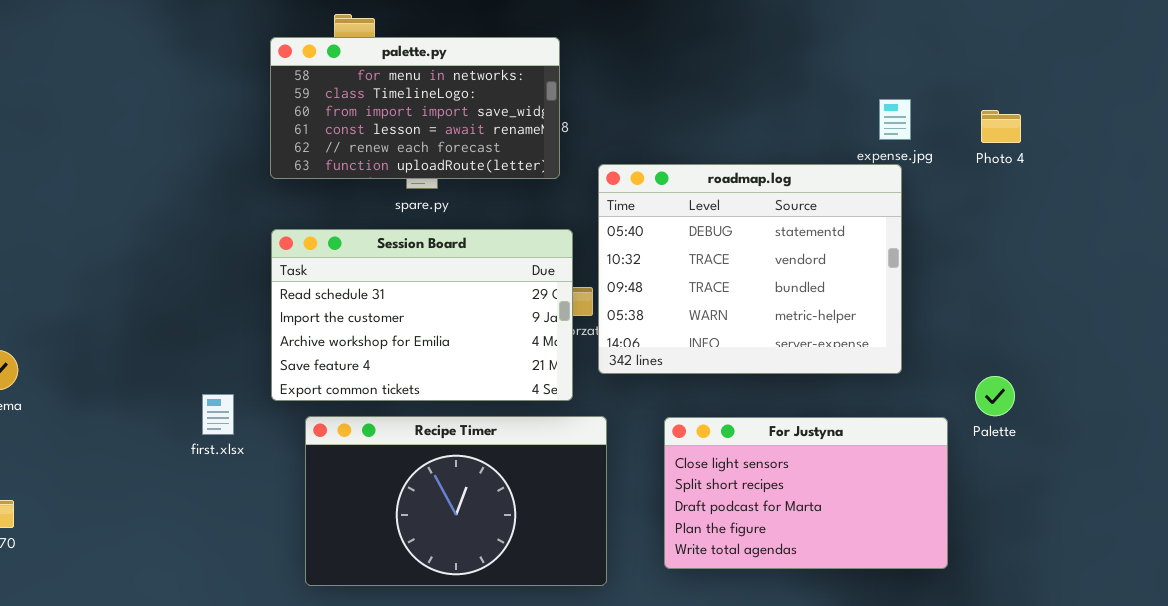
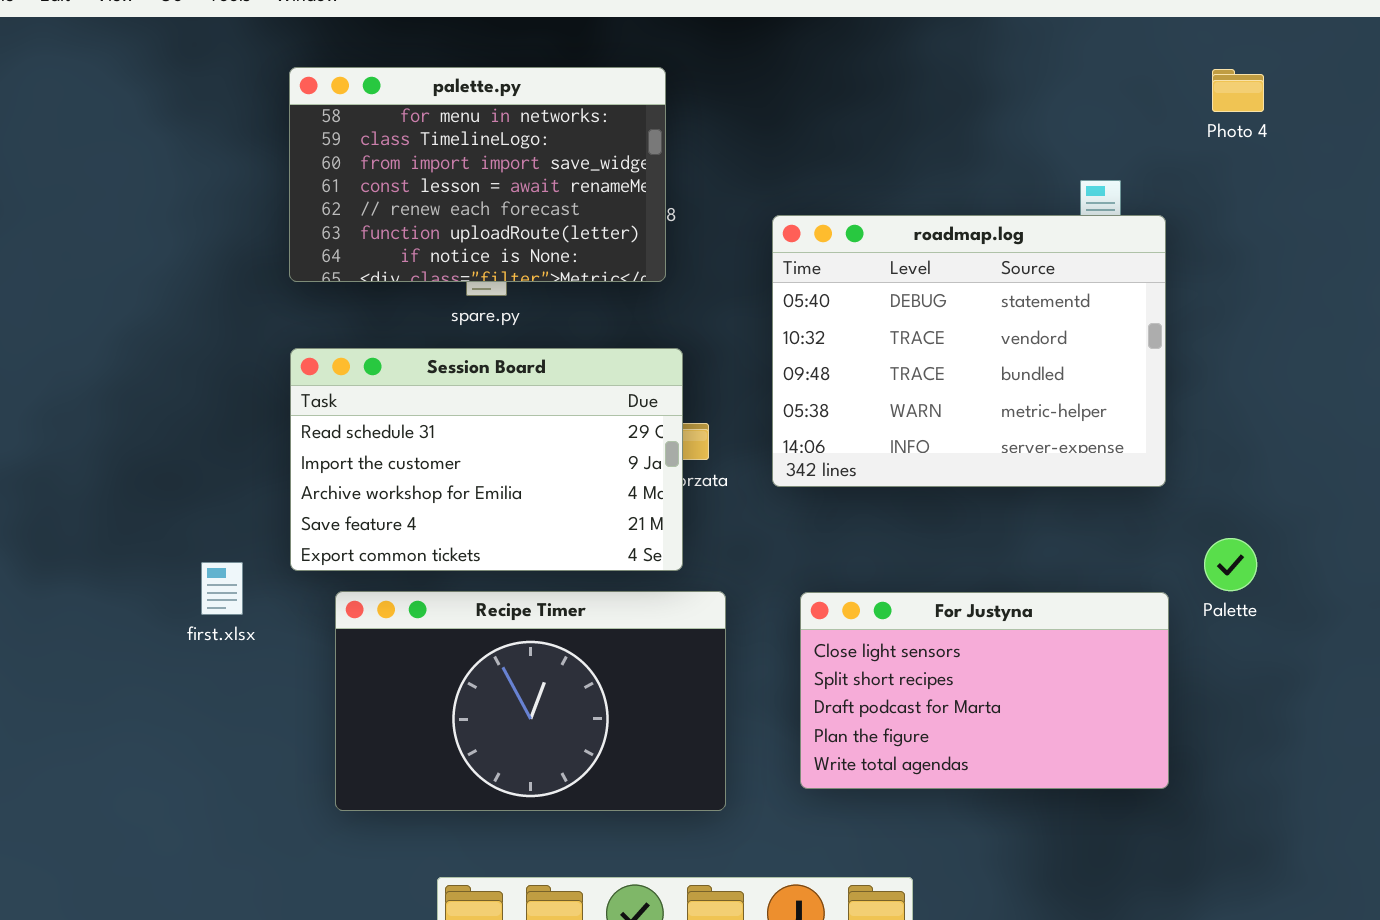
palette.py: [270,37,560,179] -> [289,67,666,282], resized
Photo 4: [981,110,1021,143] -> [1212,69,1264,112], moved
roadmap.log: [598,164,902,374] -> [772,215,1166,487], moved

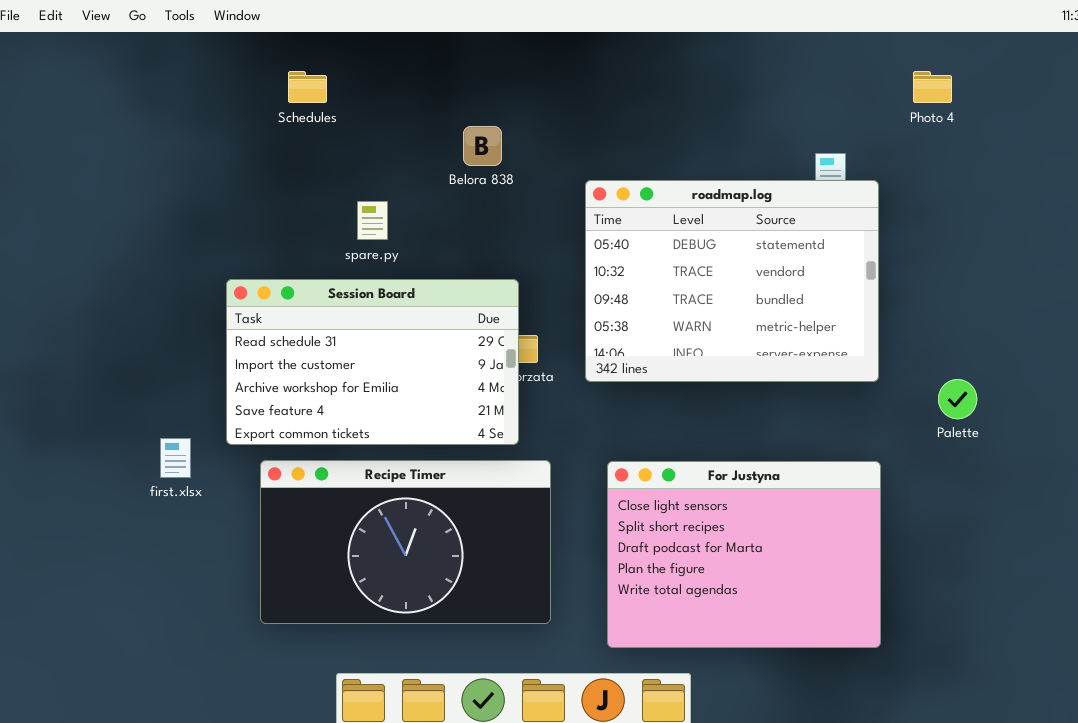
palette.py: [289,67,666,282] -> none, closed
Palette: [1204,538,1257,591] -> [938,379,977,419], moved
For Justyna: [800,592,1169,789] -> [607,461,881,648], resized

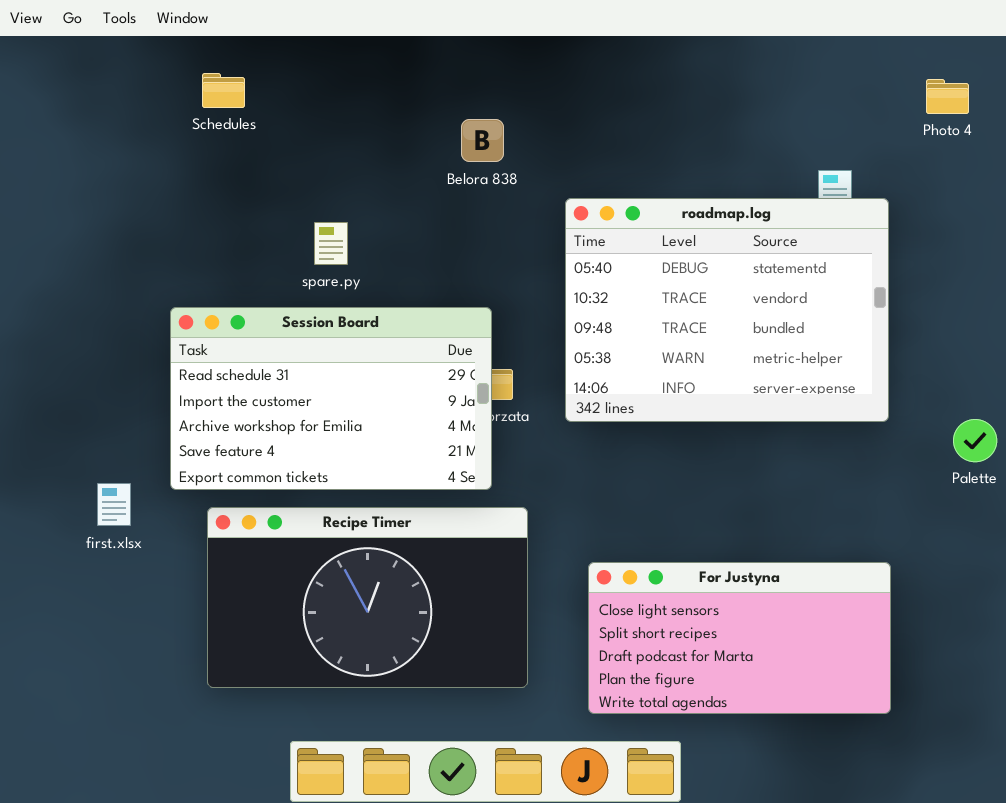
Schedules: [288,71,327,103] -> [202,73,245,108], moved
Belora 838: [463,126,502,166] -> [461,119,504,162], moved
For Justyna: [607,461,881,648] -> [588,562,891,714], resized

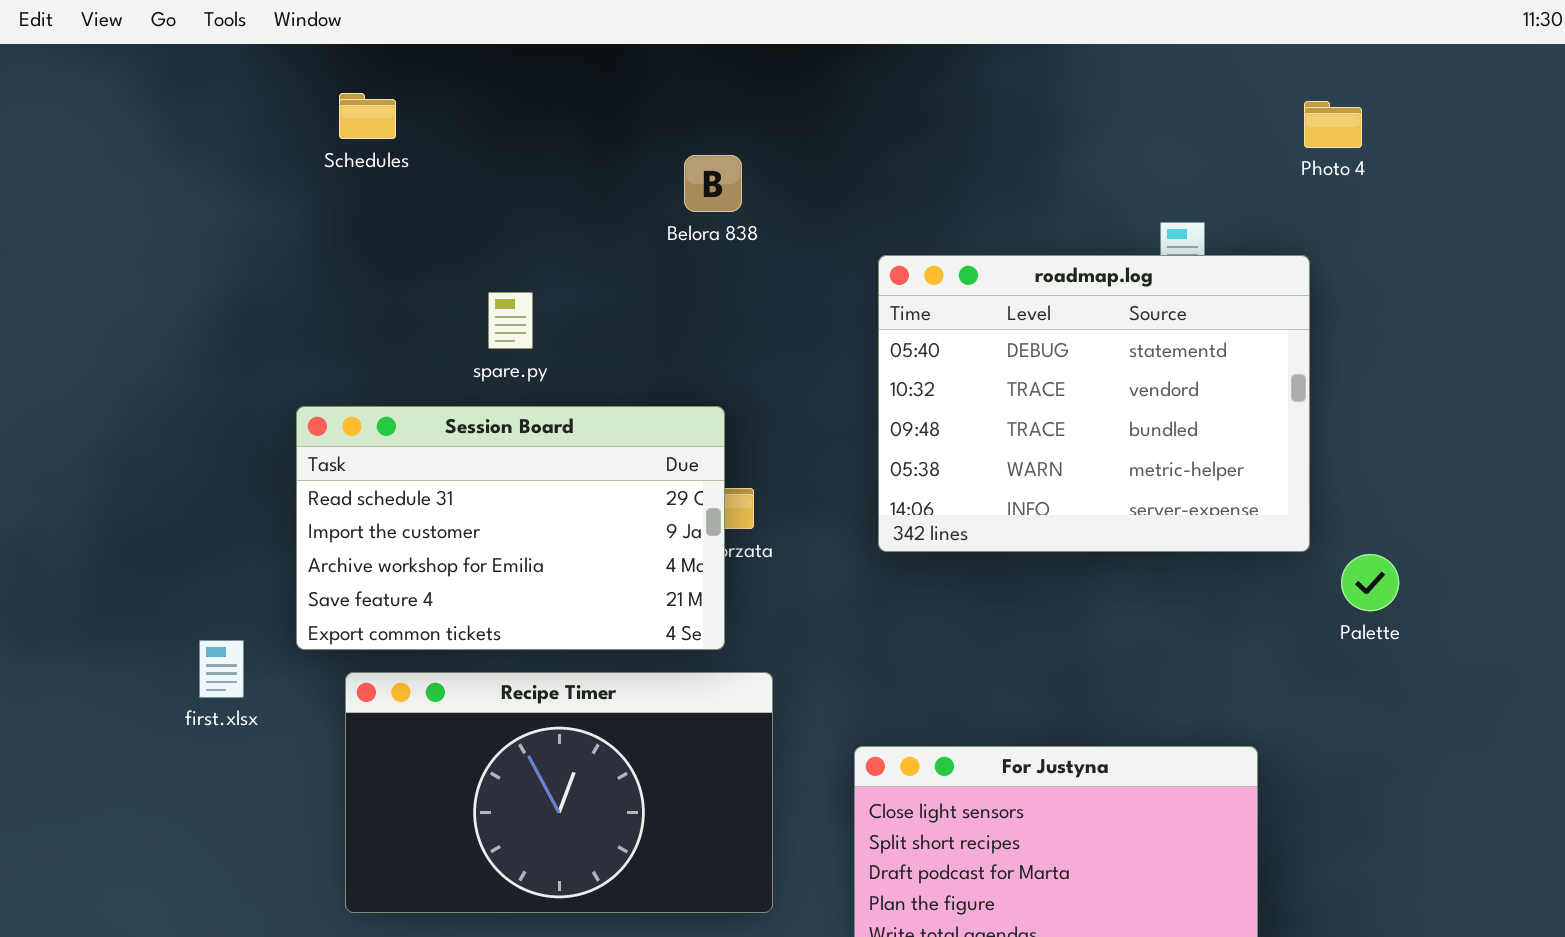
roadmap.log: [565,198,889,422] -> [878,255,1310,552], moved

